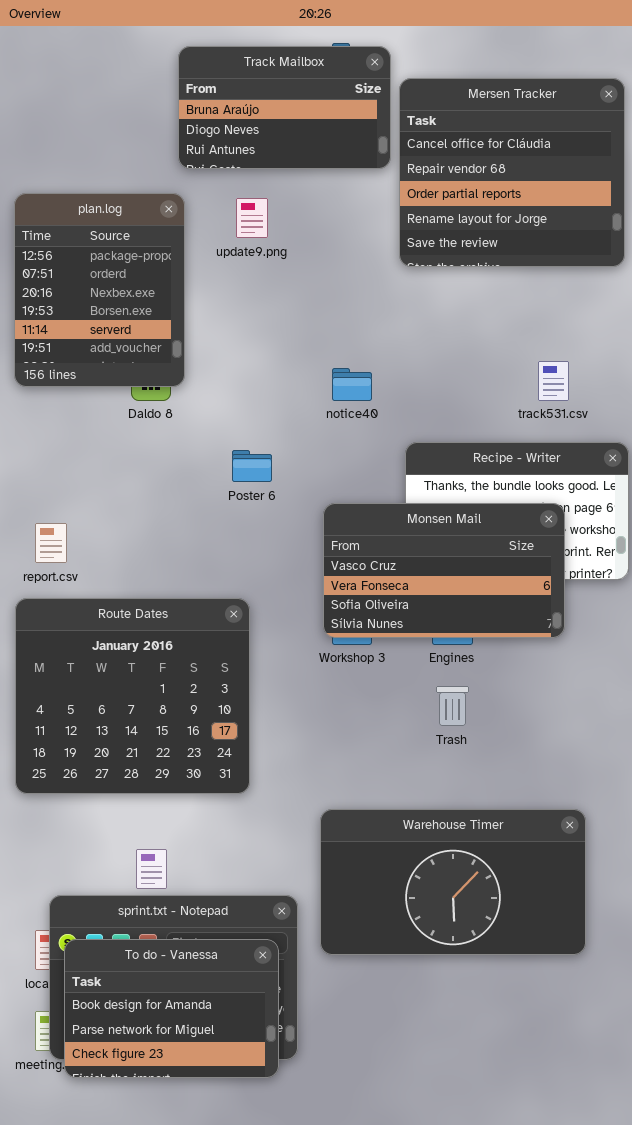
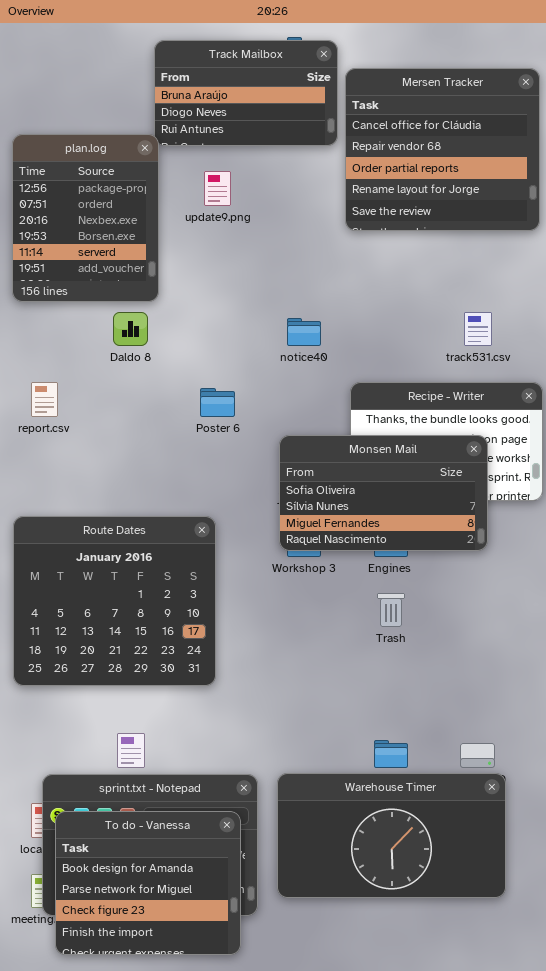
plan.log: [14,193,185,387] -> [12,134,159,302], moved
Monsen Mail: [323,503,565,638] -> [279,435,488,551], scrolled down 2 rows
report.csv: [35,523,67,563] -> [31,382,58,417], moved
Warehouse Timer: [320,809,586,955] -> [277,773,506,898], moved
To do - Vanessa: [64,939,279,1078] -> [55,811,241,955], resized

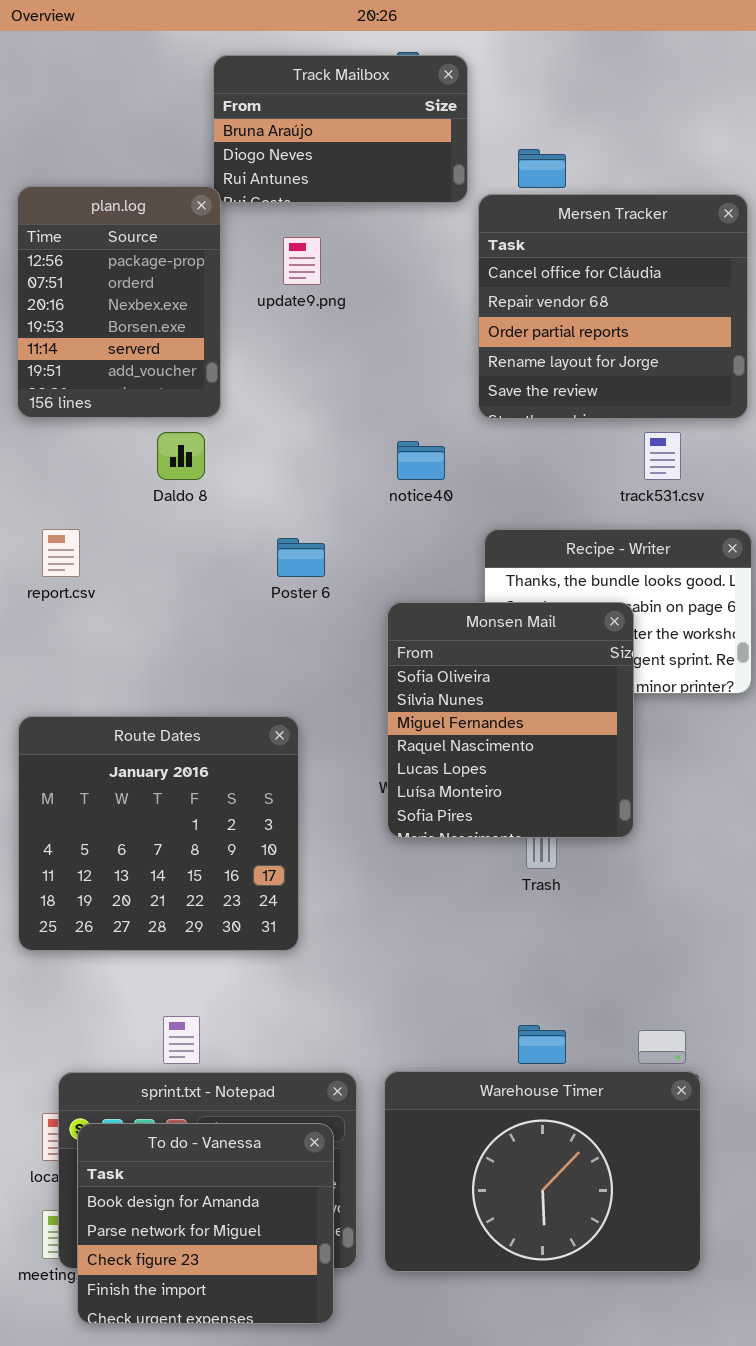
Mersen Tracker: [345,68,540,231] -> [478,194,748,419], moved
Monsen Mail: [279,435,488,551] -> [387,602,634,838], resized
Warehouse Timer: [277,773,506,898] -> [384,1071,701,1272], resized

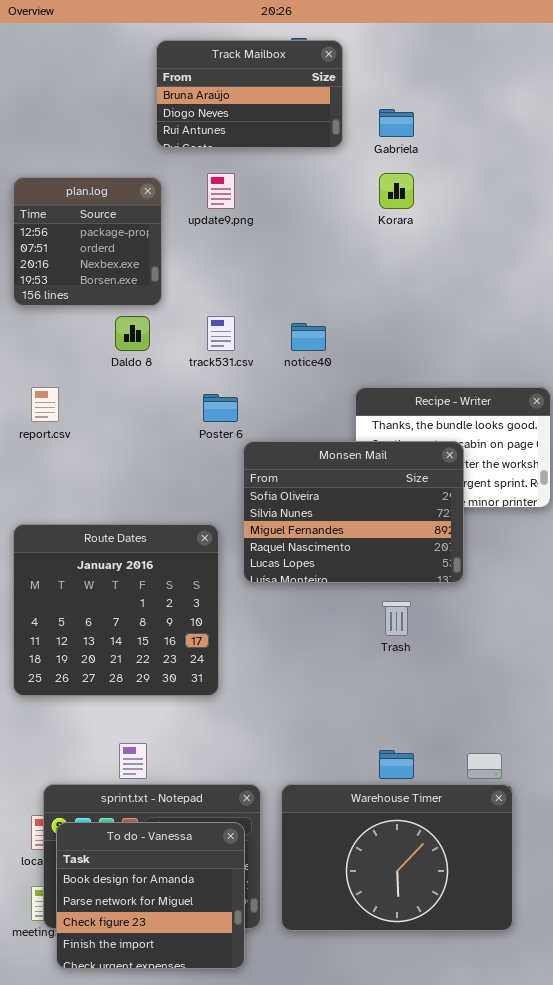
plan.log: [17,186,221,418] -> [13,177,162,306], resized
Mersen Tracker: [478,194,748,419] -> none, closed
track531.csv: [644,432,681,480] -> [207,316,235,351], moved
Monsen Mail: [387,602,634,838] -> [243,441,464,583], resized

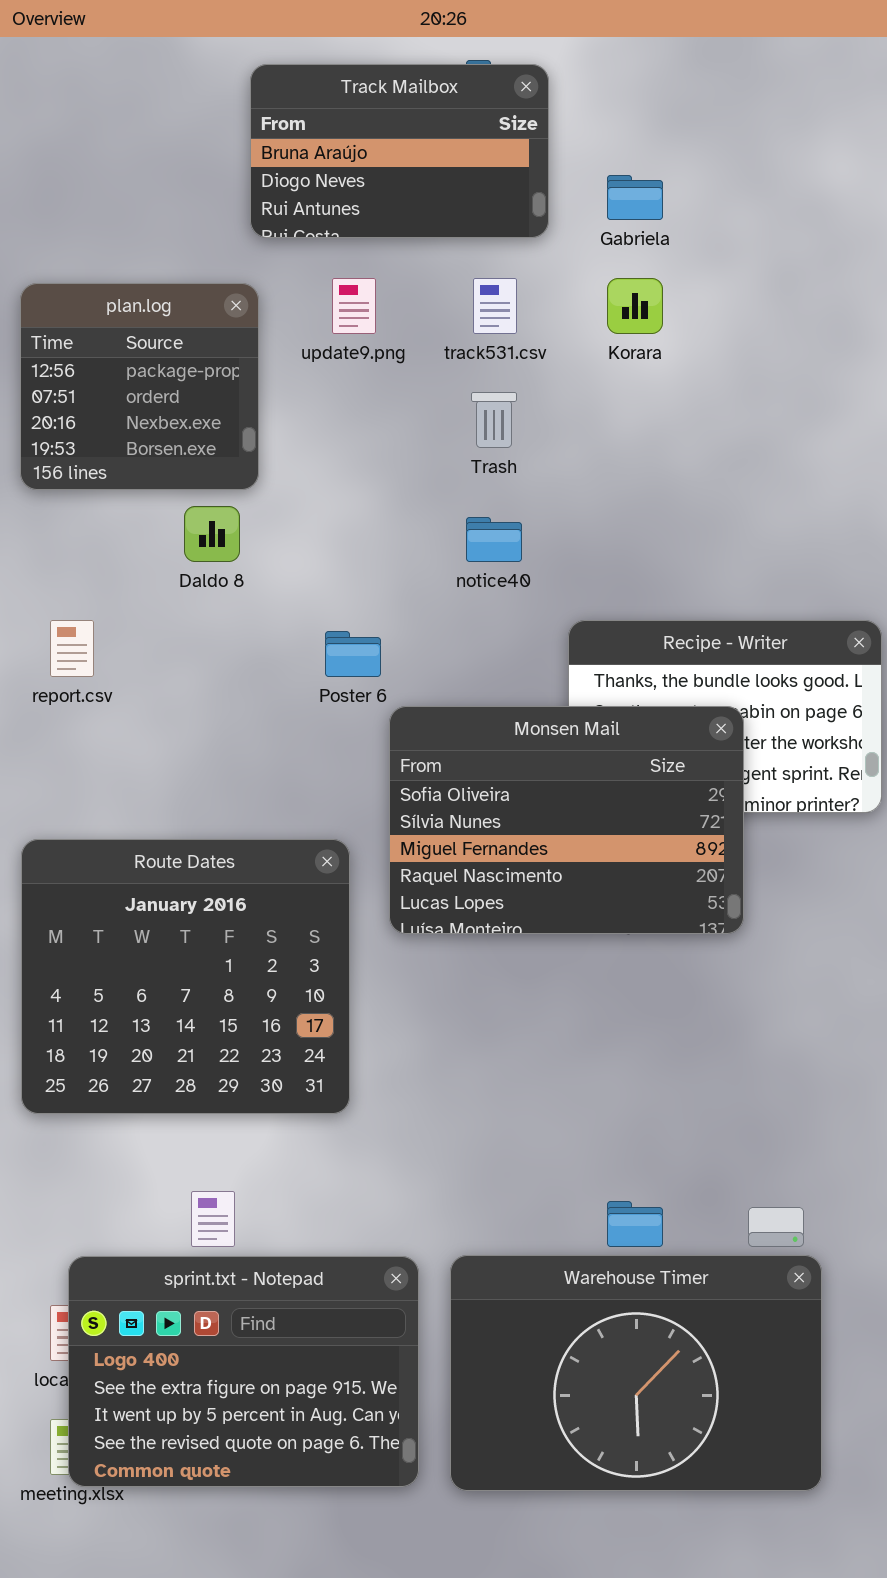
track531.csv: [207,316,235,351] -> [473,278,517,334], moved
Trash: [382,601,411,636] -> [471,392,517,448], moved
To do - Vanessa: [56,822,245,969] -> none, closed

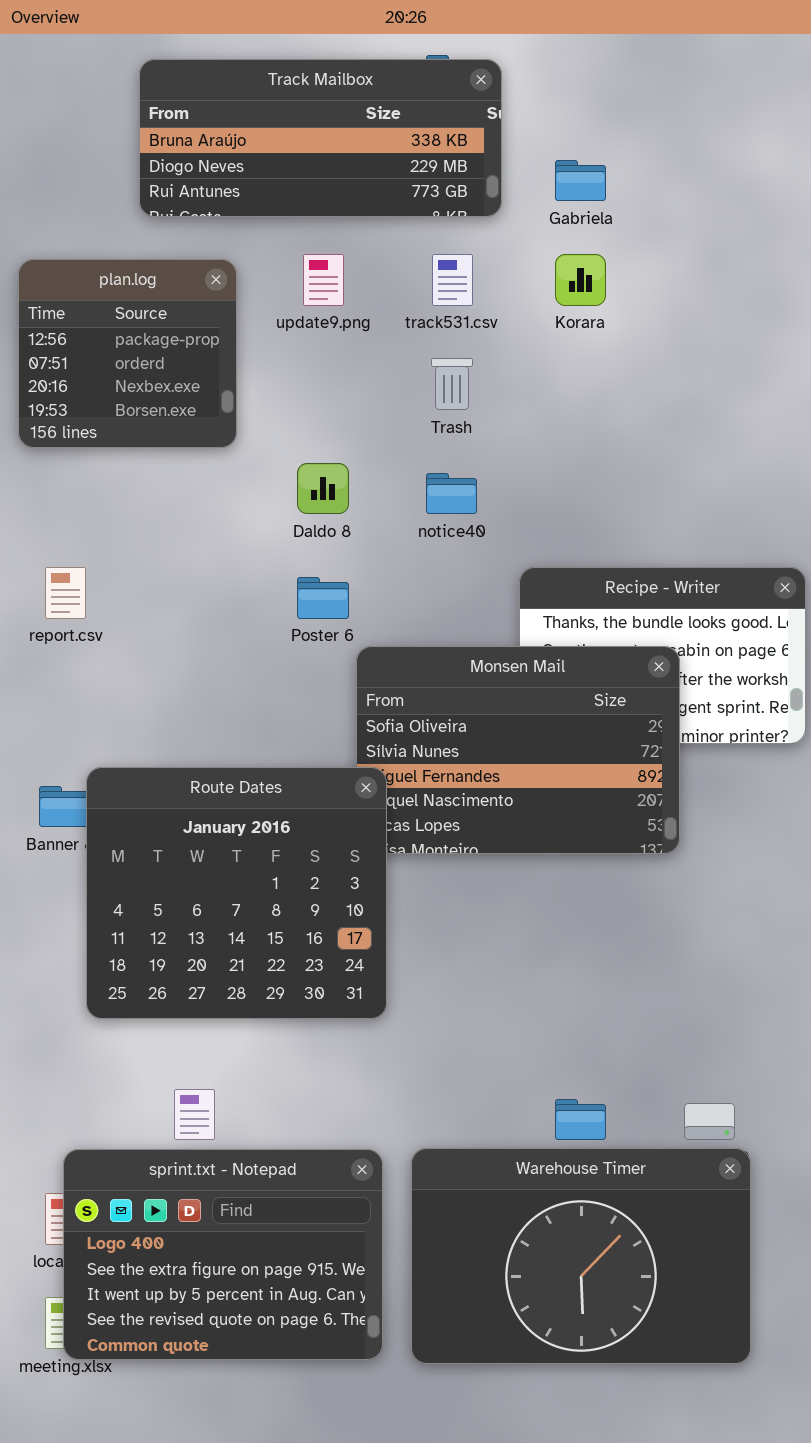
Track Mailbox: [250,64,549,238] -> [139,59,502,217], resized
Daldo 8: [184,506,240,562] -> [297,463,349,514], moved
Route Dates: [21,839,350,1114] -> [86,767,387,1019], moved

